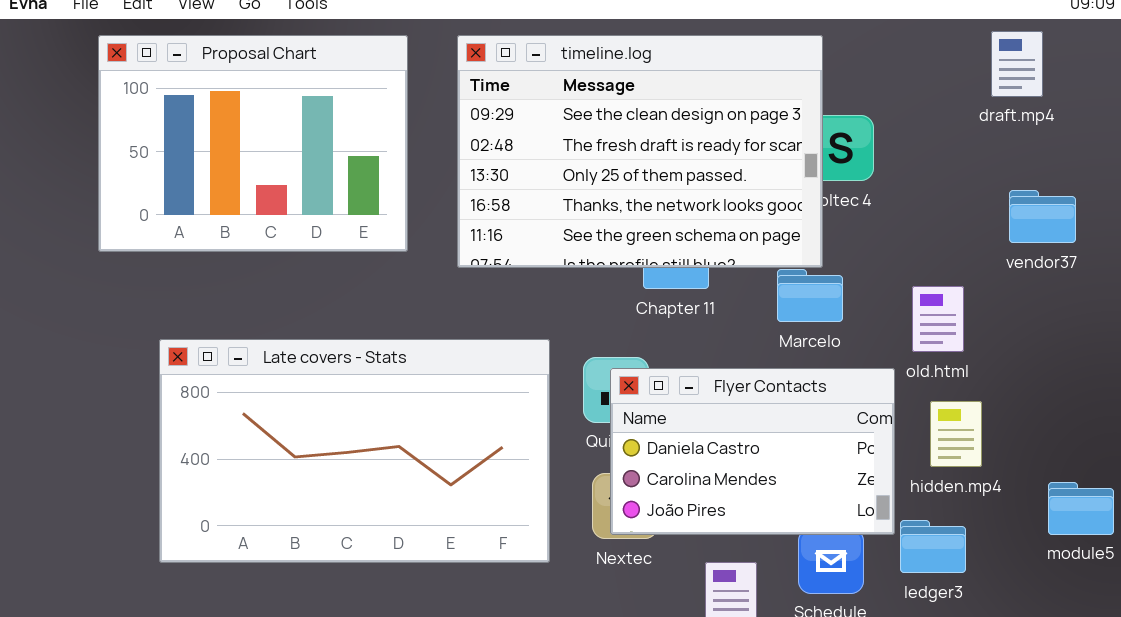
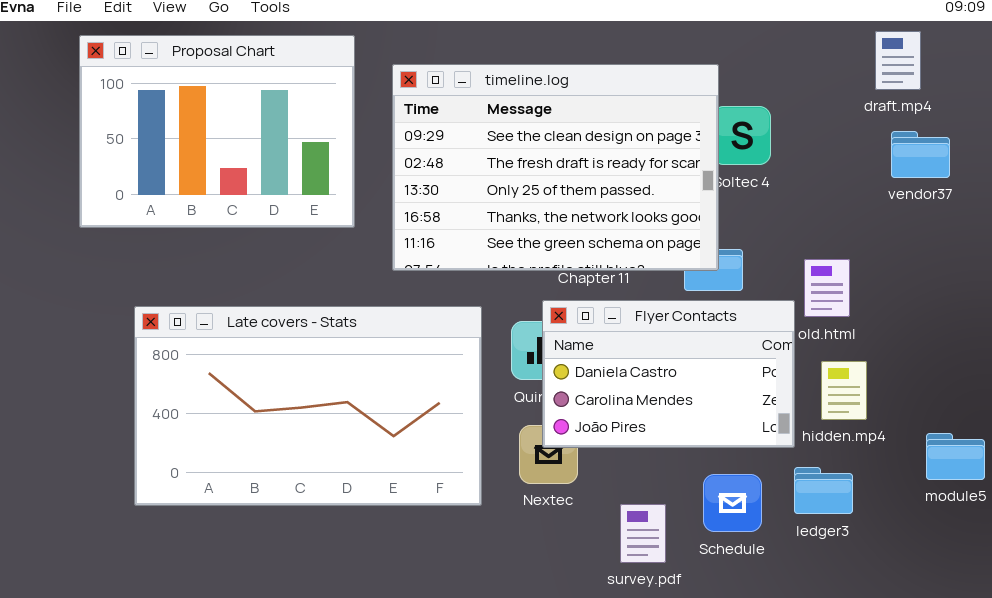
timeline.log: [457,35,823,268] -> [392,64,719,271], moved
vendor37: [1009,190,1076,243] -> [891,131,950,178], moved
Flyer Contacts: [610,368,895,535] -> [542,300,795,448], moved

